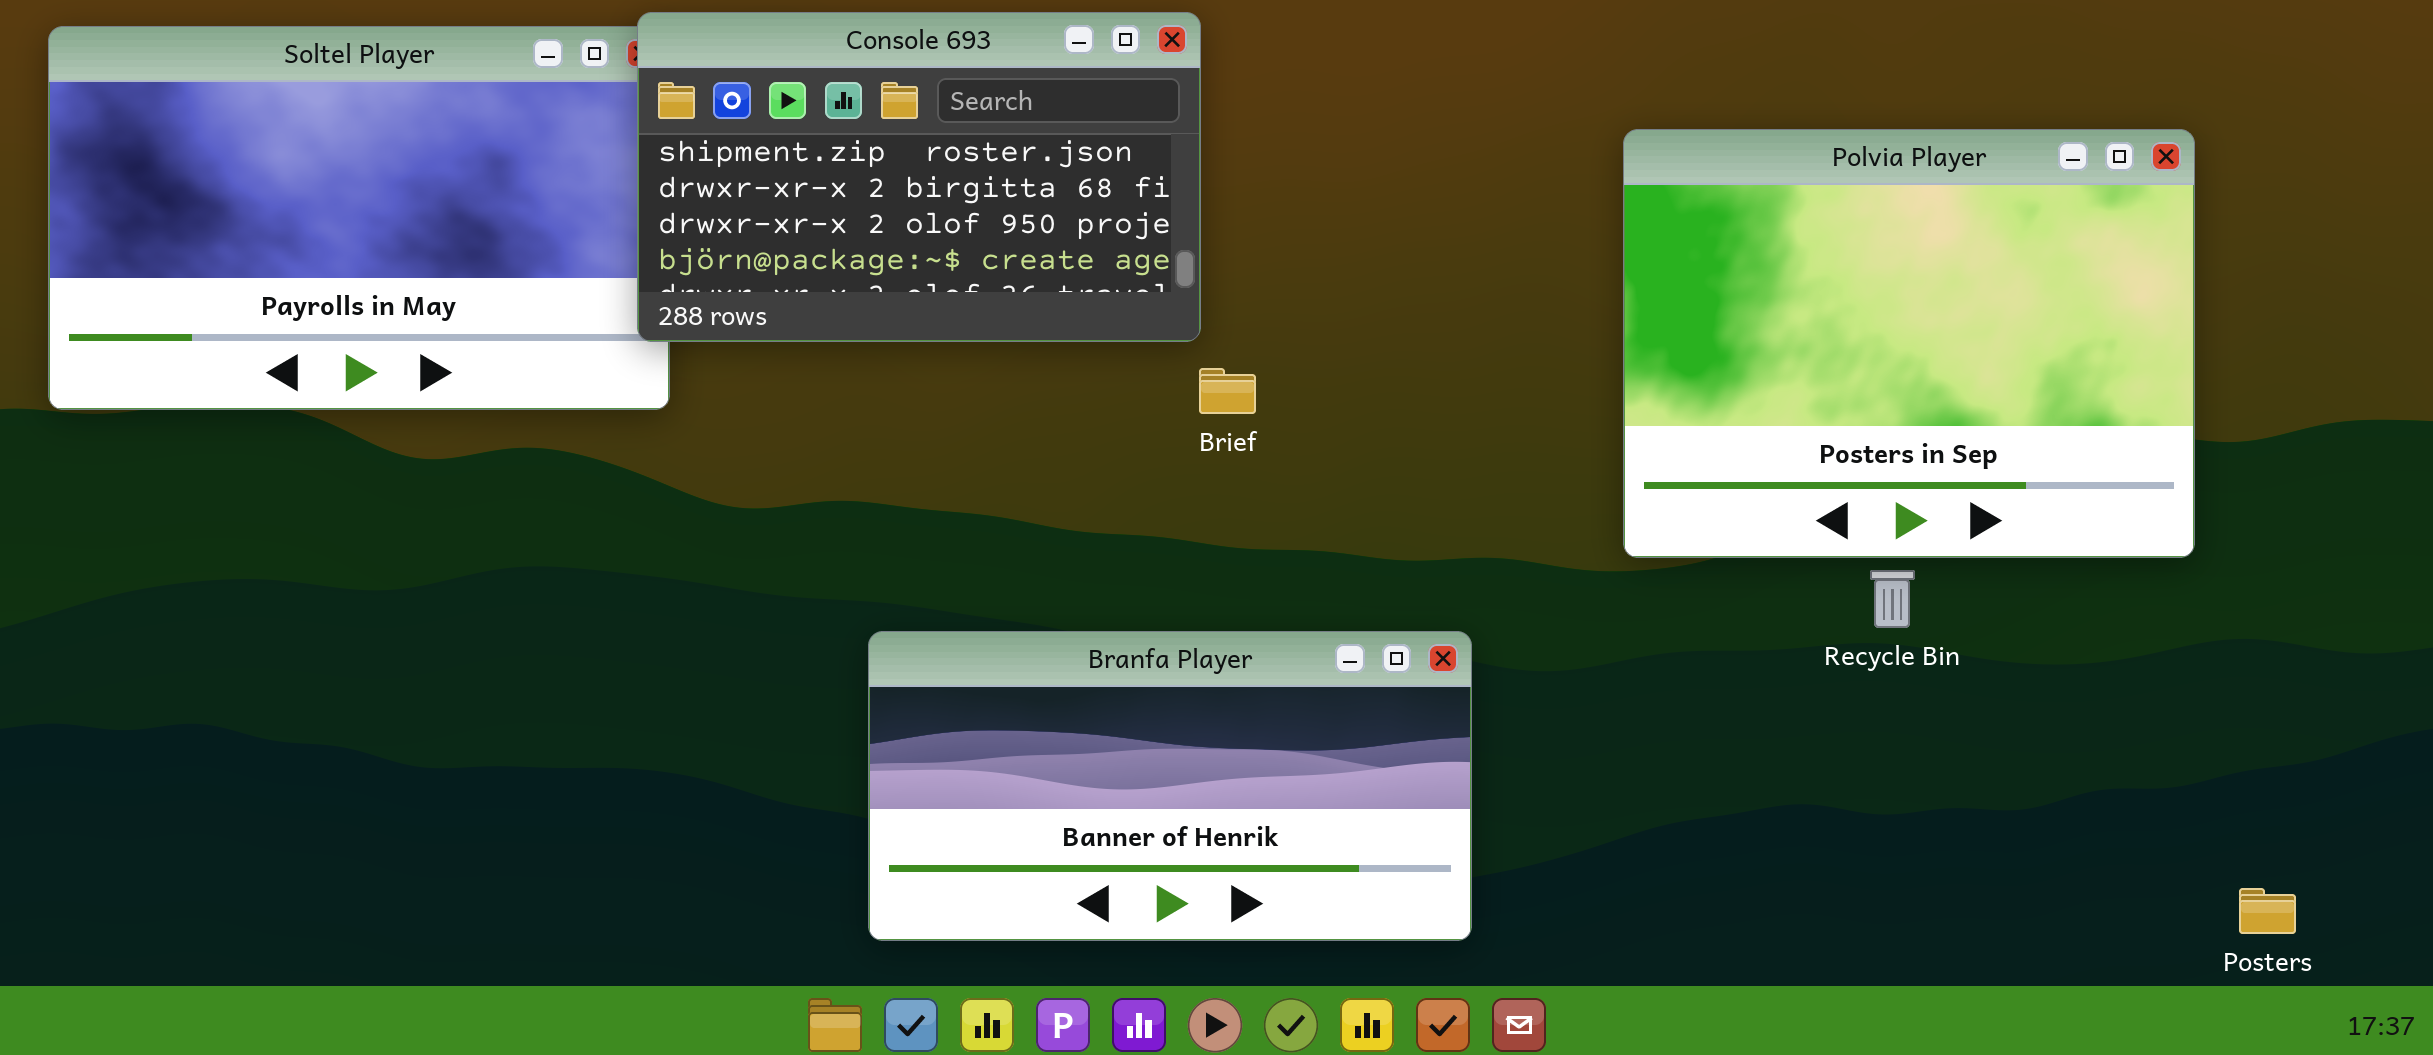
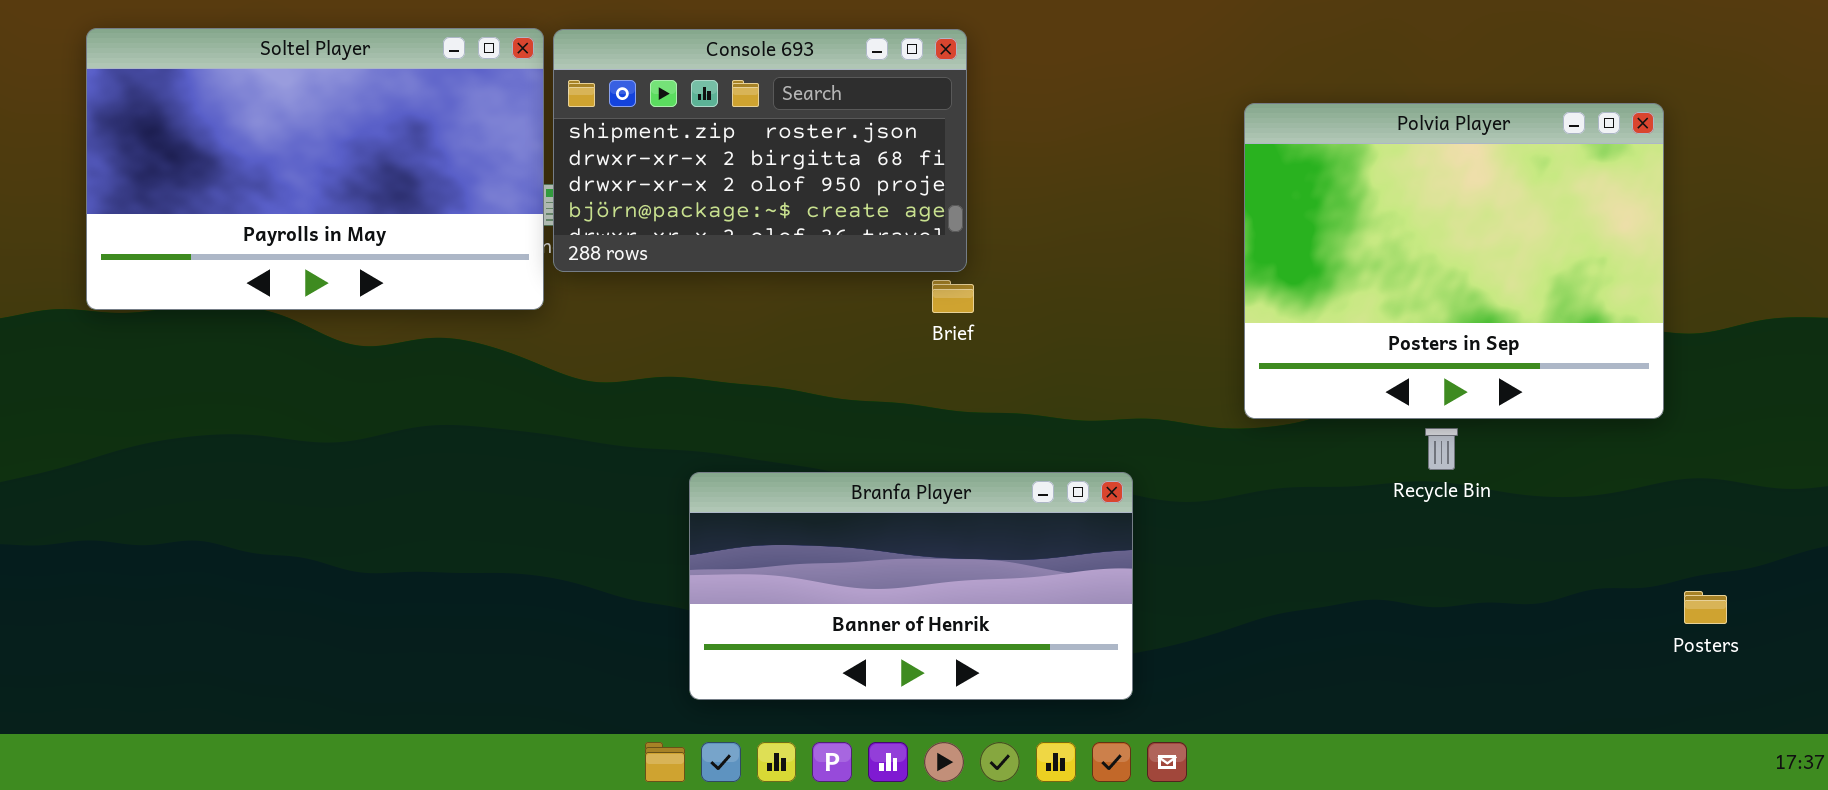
Console 693: [637,12,1201,342] -> [553,29,967,272], moved
Posters: [2239,888,2296,934] -> [1684,591,1727,624], moved

